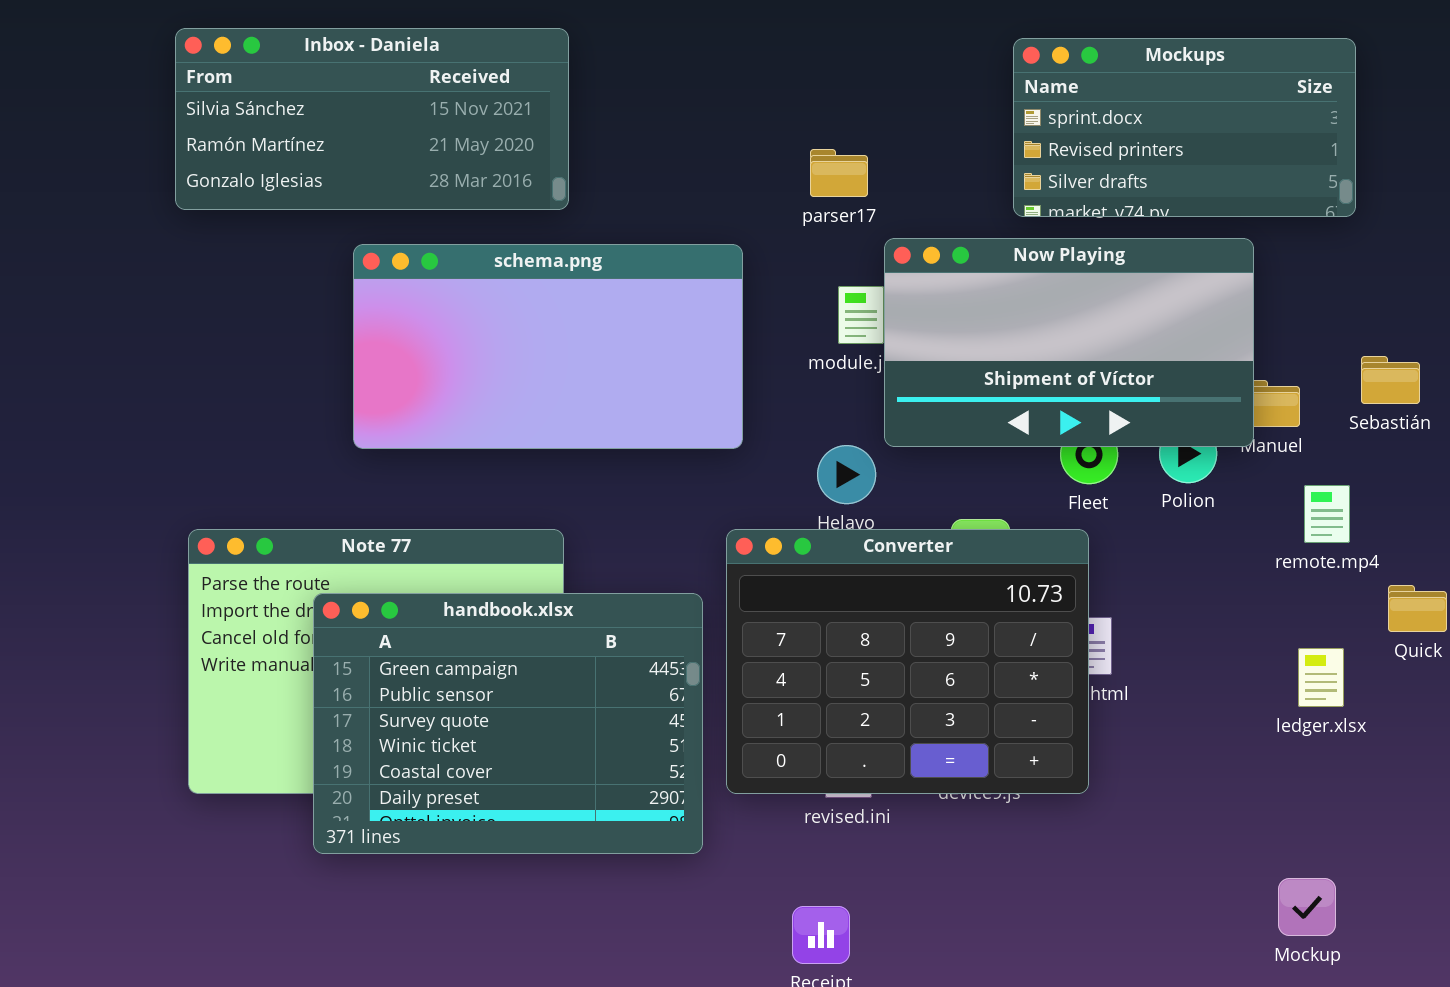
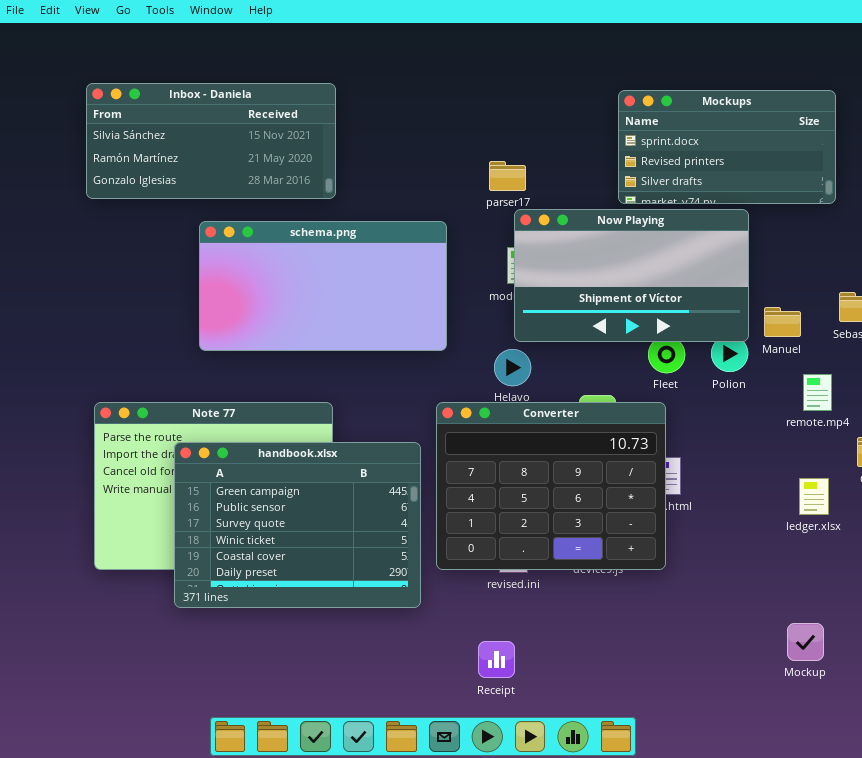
Now Playing: [884,238,1254,447] -> [514,209,749,342], moved

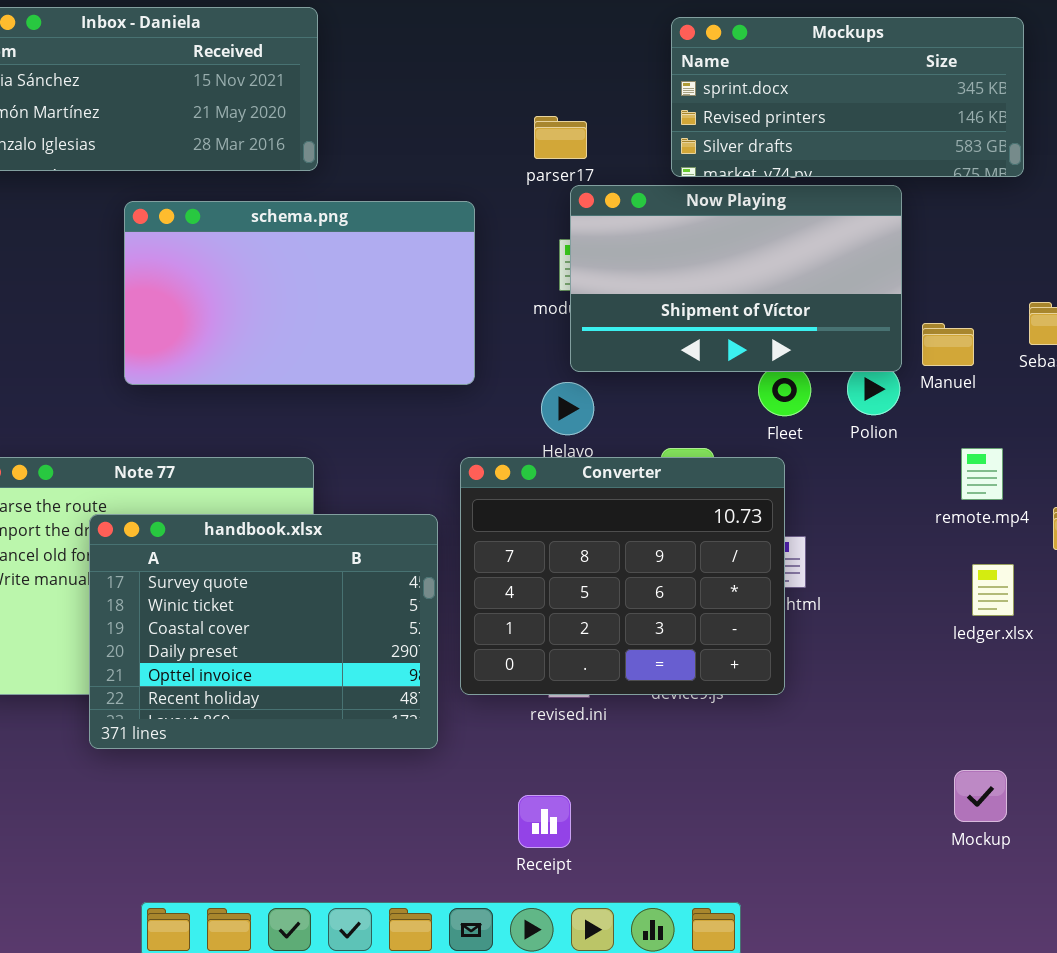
Mockups: [618,90,836,204] -> [671,17,1024,177], resized
remote.mp4: [803,374,832,411] -> [961,448,1003,500], moved
handbook.xlsx: [174,442,421,608] -> [89,514,438,749], scrolled down 2 rows

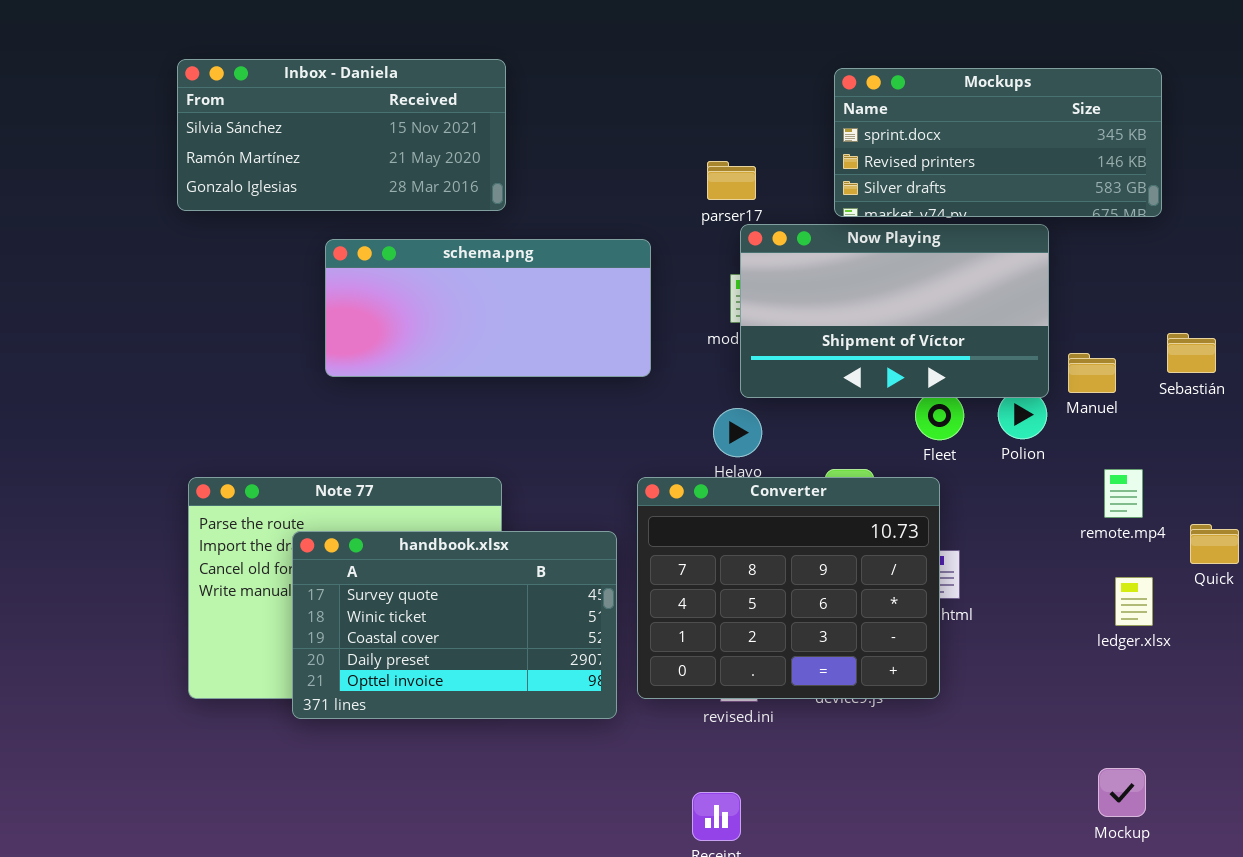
schema.png: [124,201,475,385] -> [325,239,651,377], resized
handbook.xlsx: [89,514,438,749] -> [292,531,617,719], resized

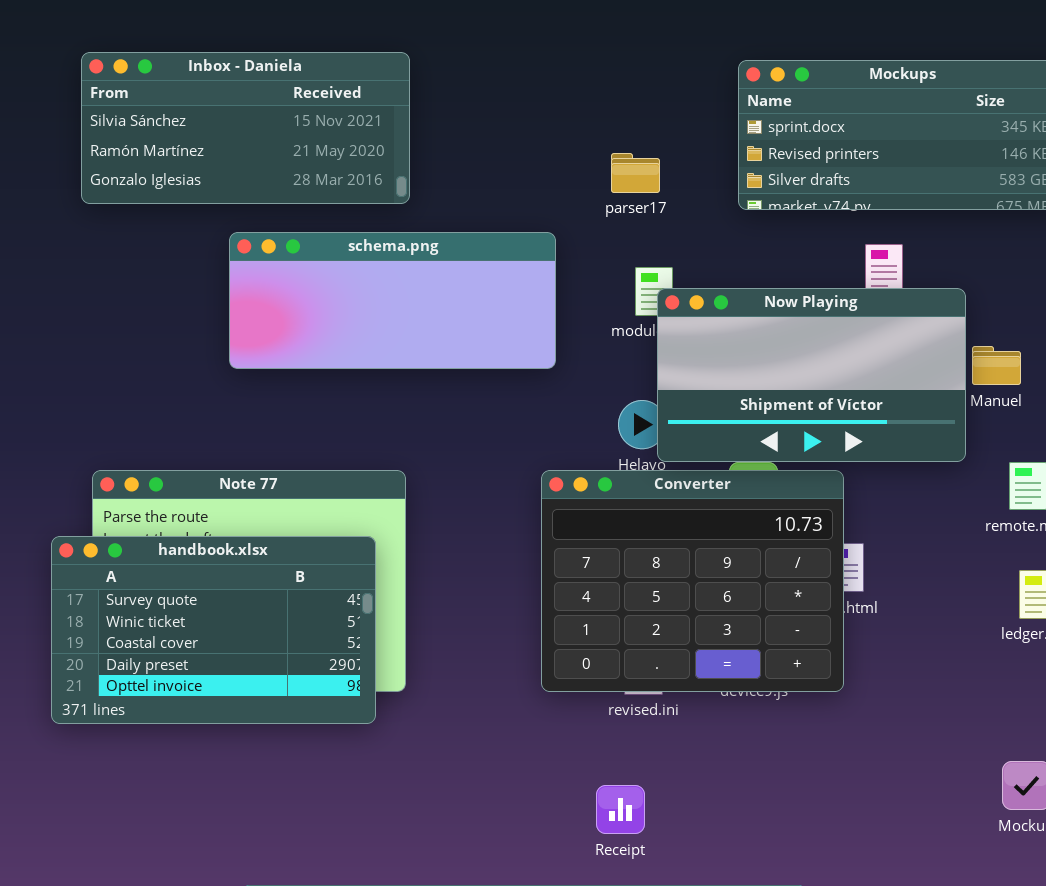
Now Playing: [740,224,1049,398] -> [657,288,966,462], moved
handbook.xlsx: [292,531,617,719] -> [51,536,376,724], moved

